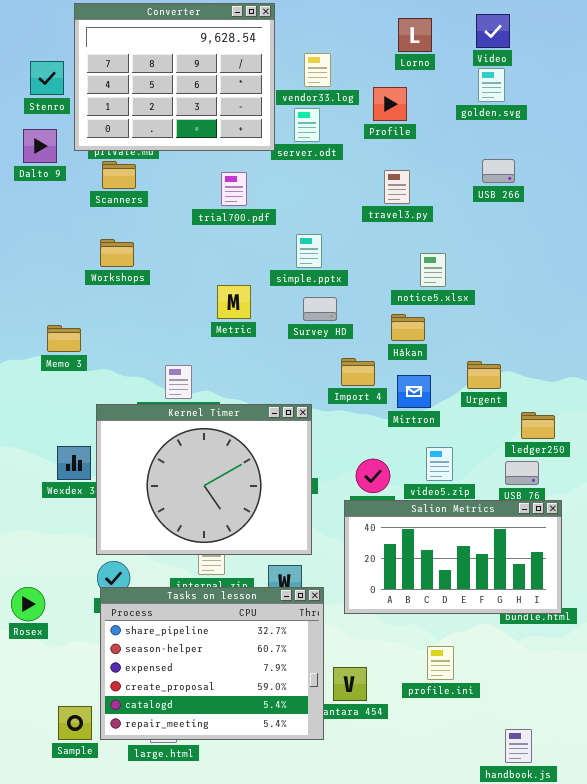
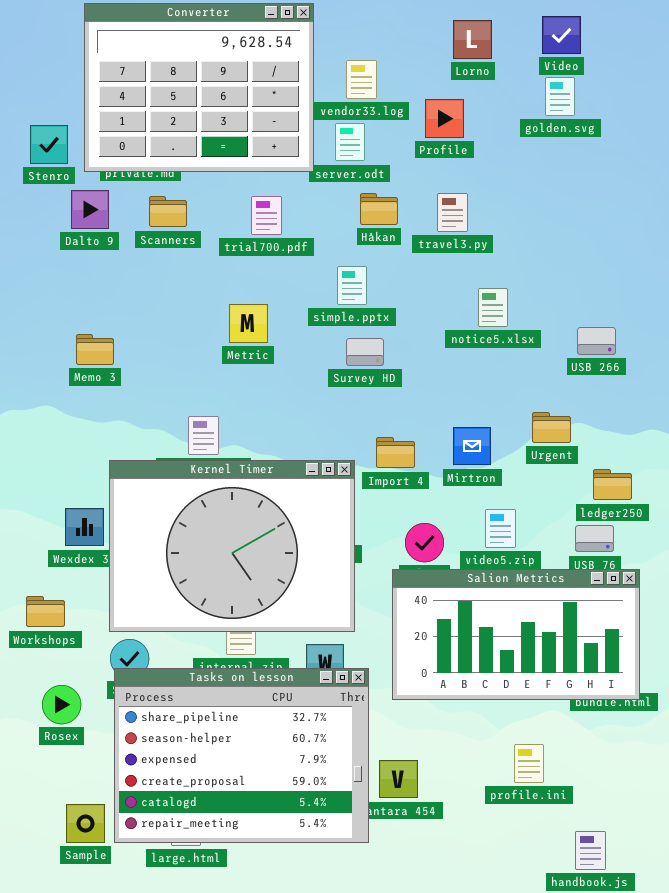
Stenro: [30,61,64,95] -> [30,125,68,164], moved
Dalto 9: [23,129,57,163] -> [71,190,109,229], moved
USB 266: [482,159,515,183] -> [577,327,616,355], moved
Scanners: [102,161,136,189] -> [149,196,187,227], moved
Workshops: [100,239,134,267] -> [26,596,65,627], moved
Metric: [217,285,251,319] -> [229,304,268,343], moved
Håkan: [391,314,425,341] -> [360,193,398,225], moved
Memo 3: [47,325,81,352] -> [76,334,114,365], moved
Import 4: [341,358,375,386] -> [376,437,415,468], moved
Rosex: [11,587,45,621] -> [42,685,81,724], moved
profile.ini: [427,646,454,680] -> [514,744,544,783], moved

